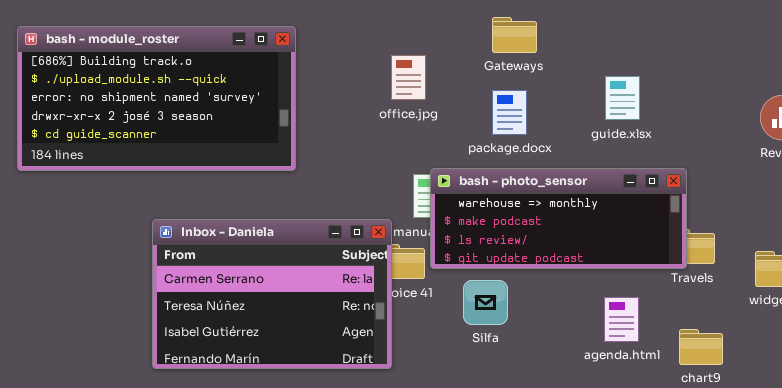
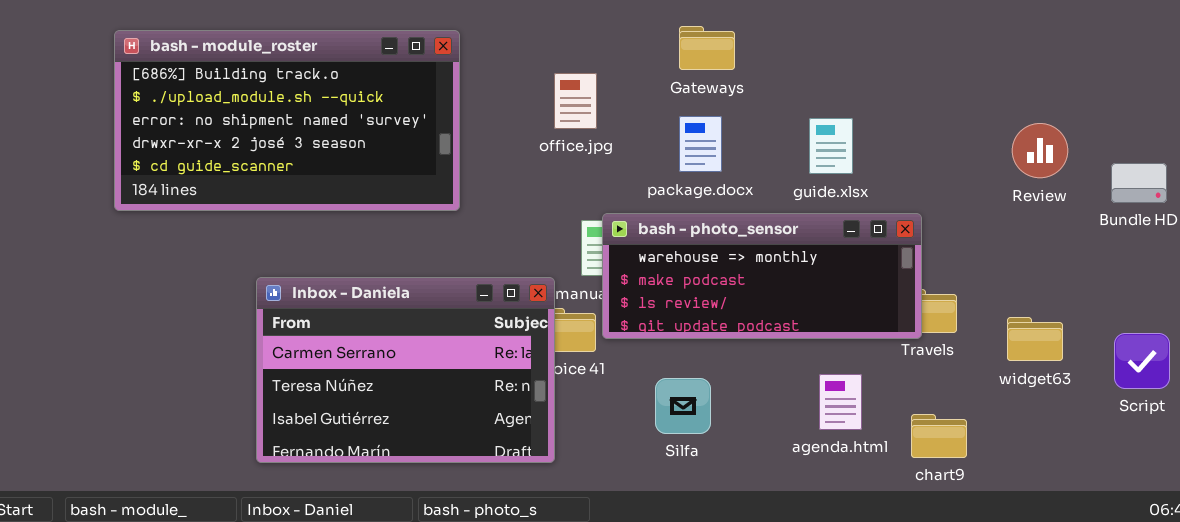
bash - module_roster: [17,26,296,171] -> [114,30,460,211], moved
guide.xlsx: [605,76,640,120] -> [809,118,853,174], moved
Silfa: [463,280,508,325] -> [655,378,711,434], moved

